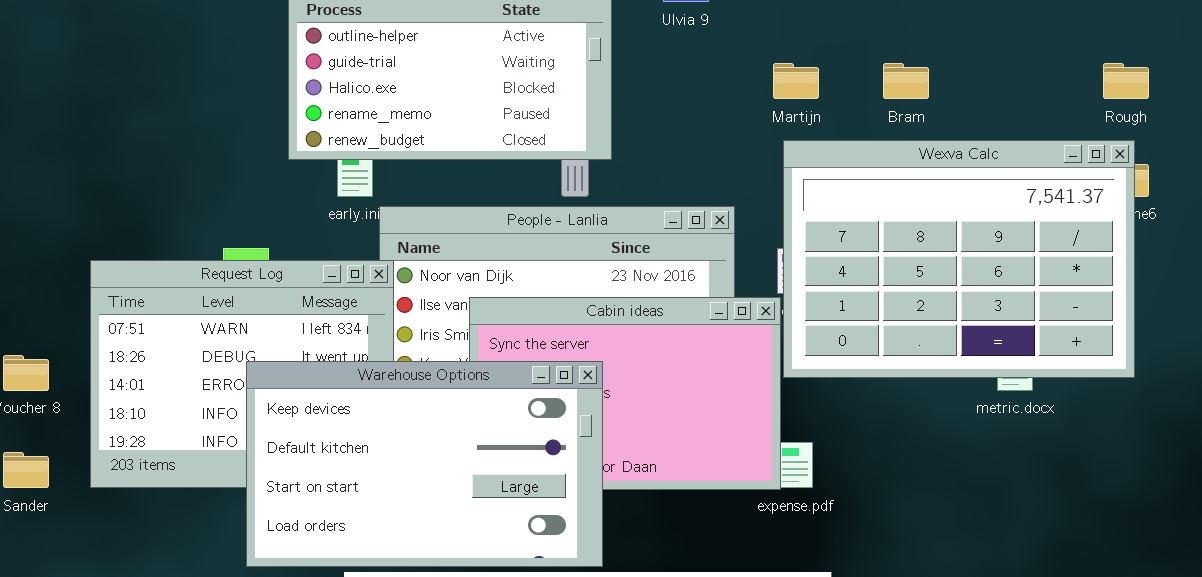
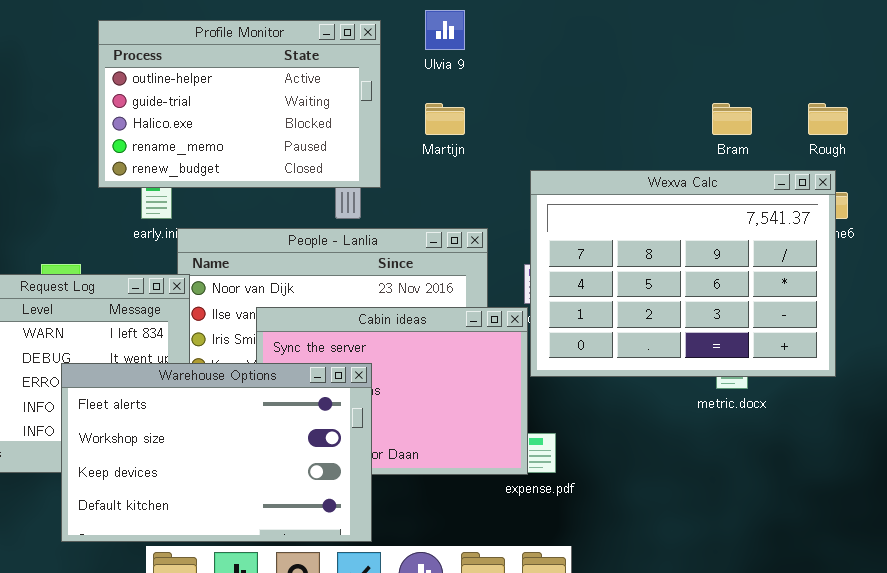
Martijn: [773,63,819,99] -> [425,103,465,135], moved
Bram: [883,63,929,99] -> [712,103,752,135], moved
Warehouse Options: [246,361,603,567] -> [61,363,372,542], scrolled up 2 rows

